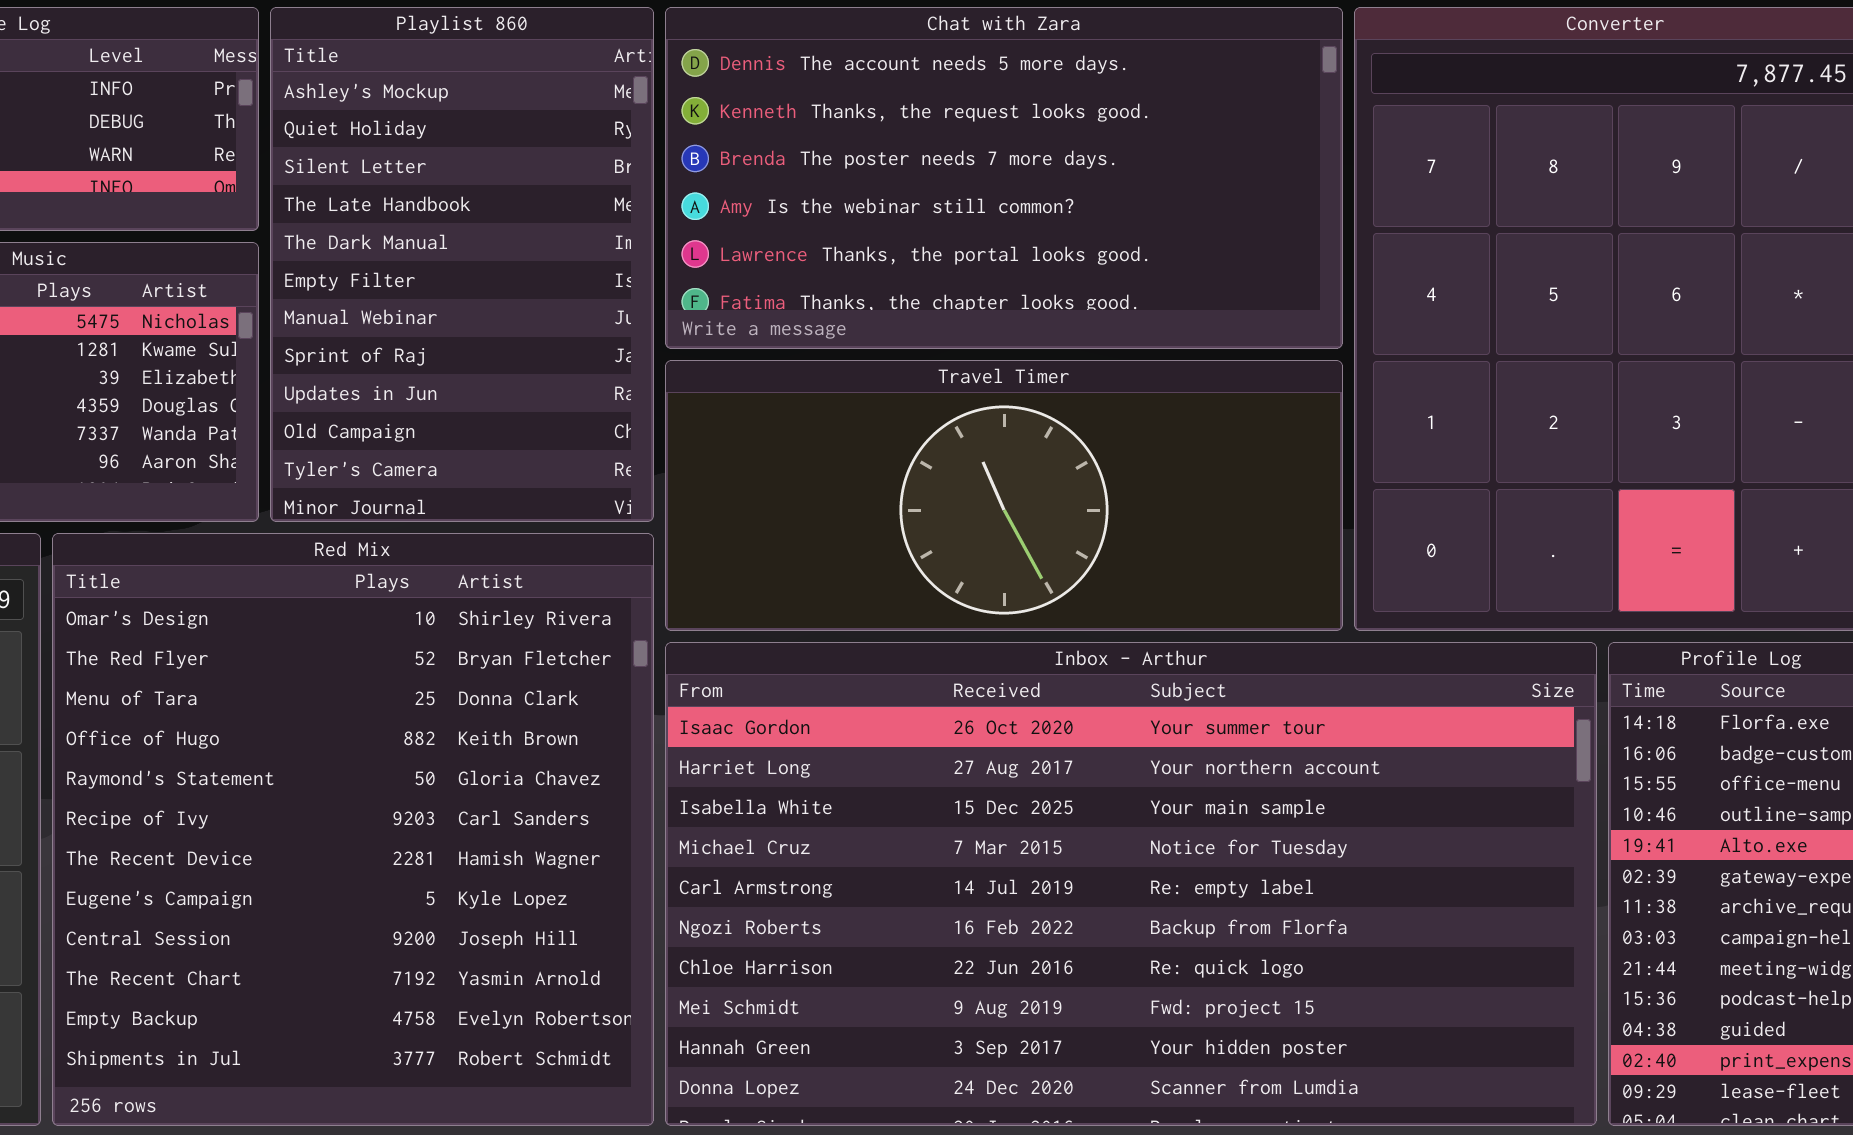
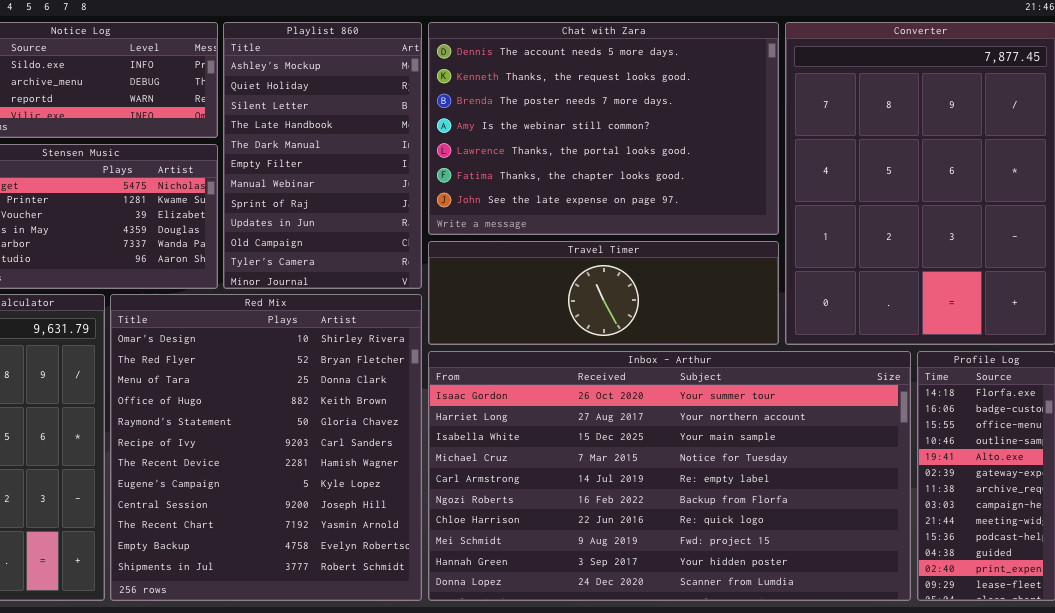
Chat with Zara: [665,7,1343,349] -> [428,22,779,235], resized
Travel Timer: [665,360,1343,631] -> [428,241,779,345], resized

